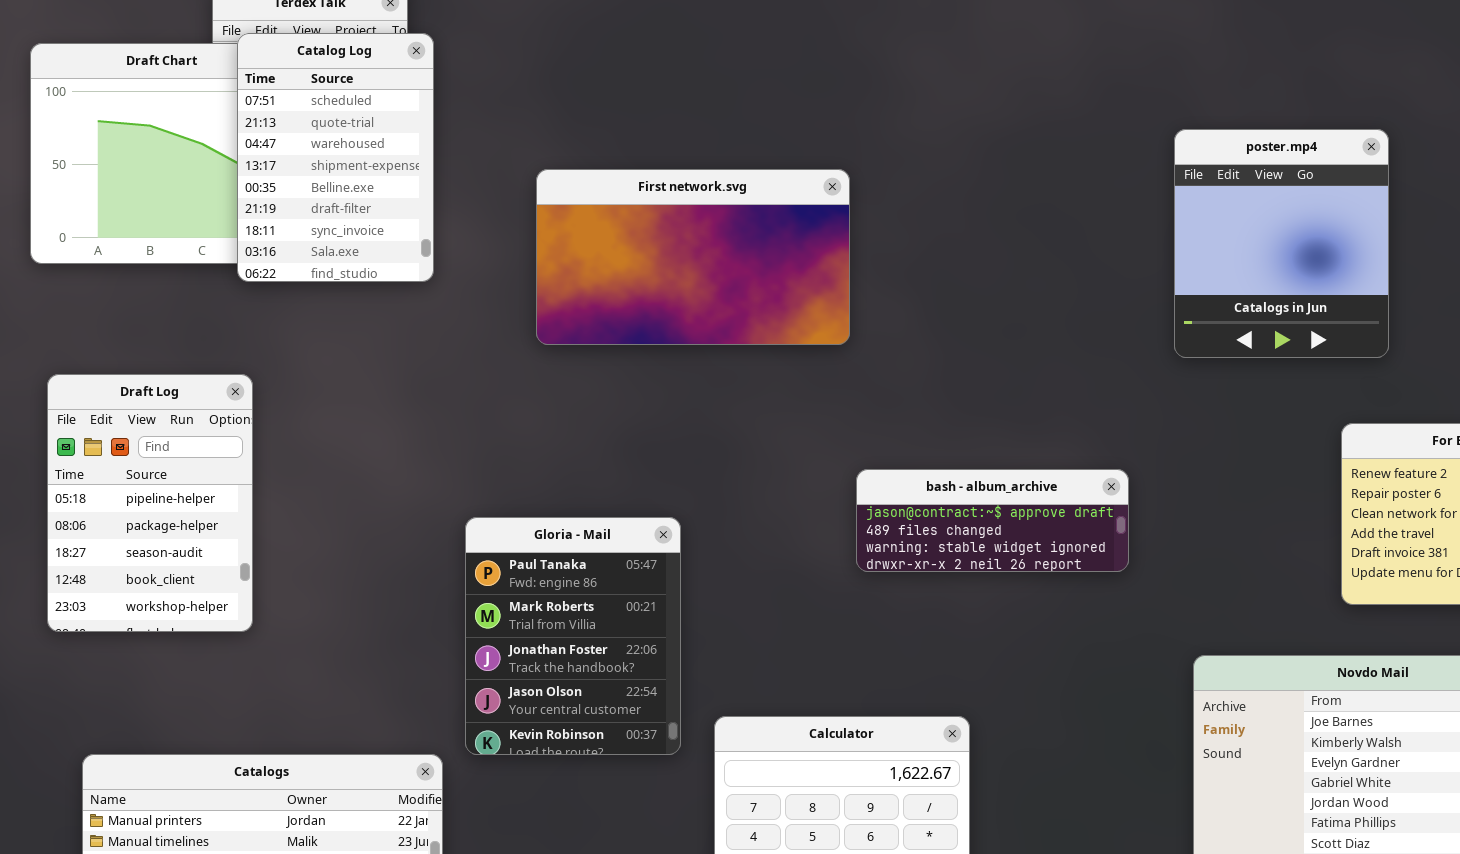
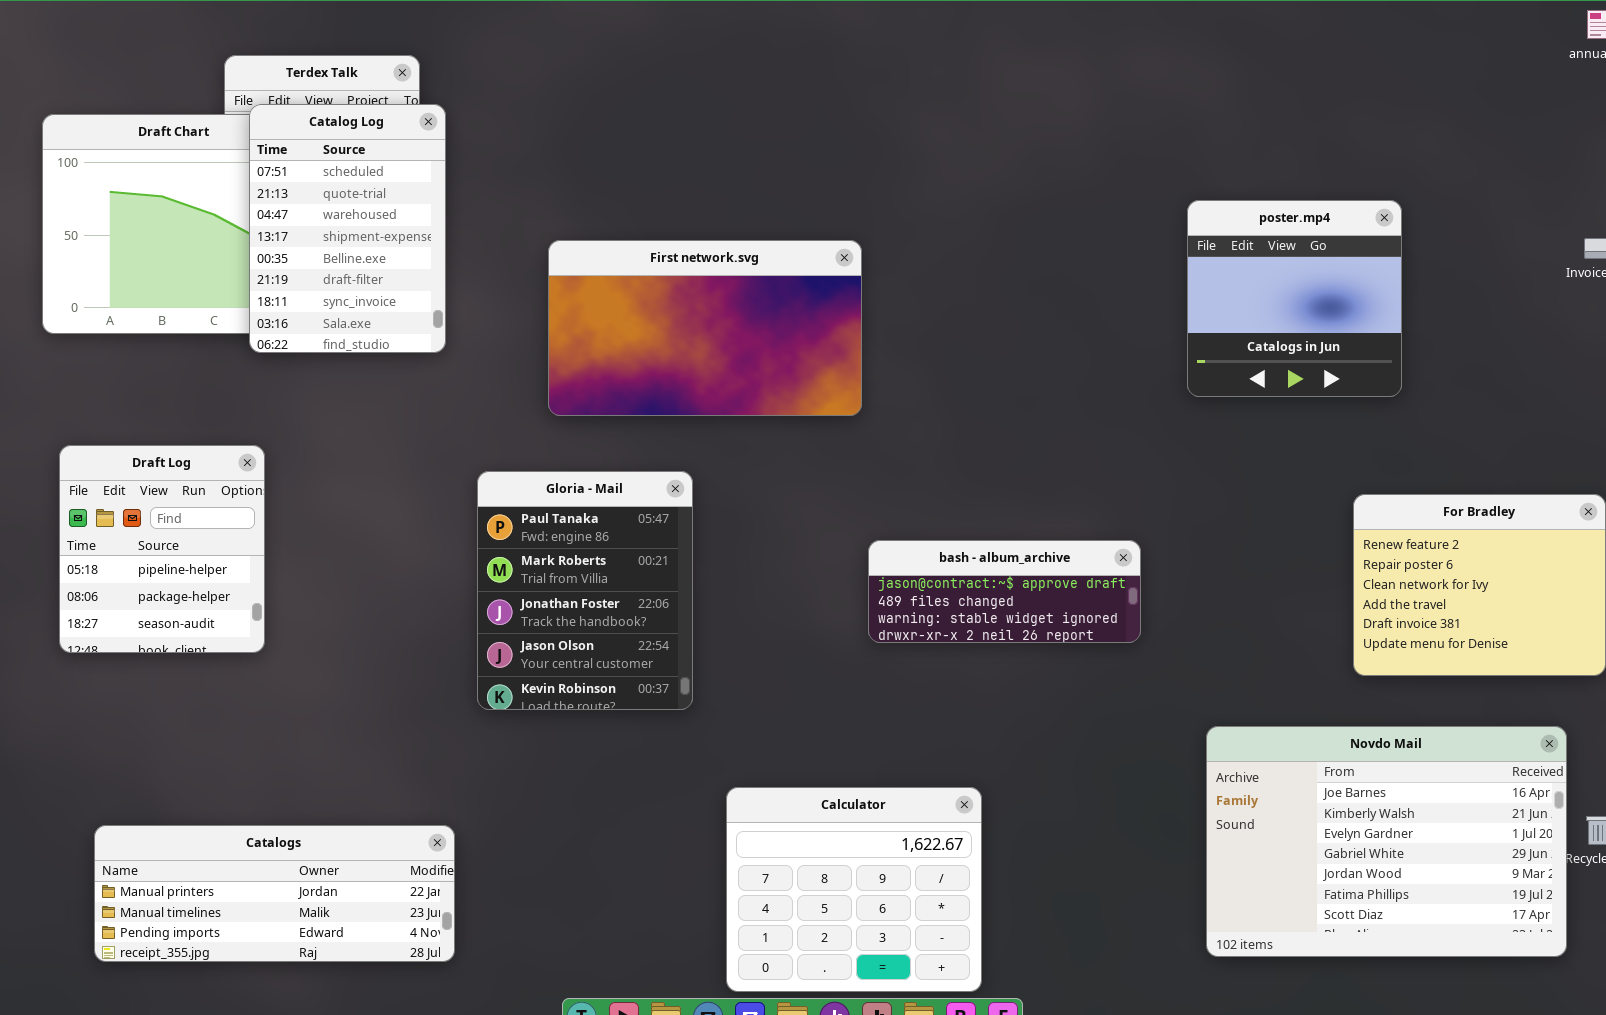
poster.mp4: [1174,129,1389,358] -> [1187,200,1402,397], resized
Draft Log: [47,374,253,632] -> [59,445,265,653], resized
Gloria - Mail: [465,517,681,755] -> [477,471,693,710], moved

